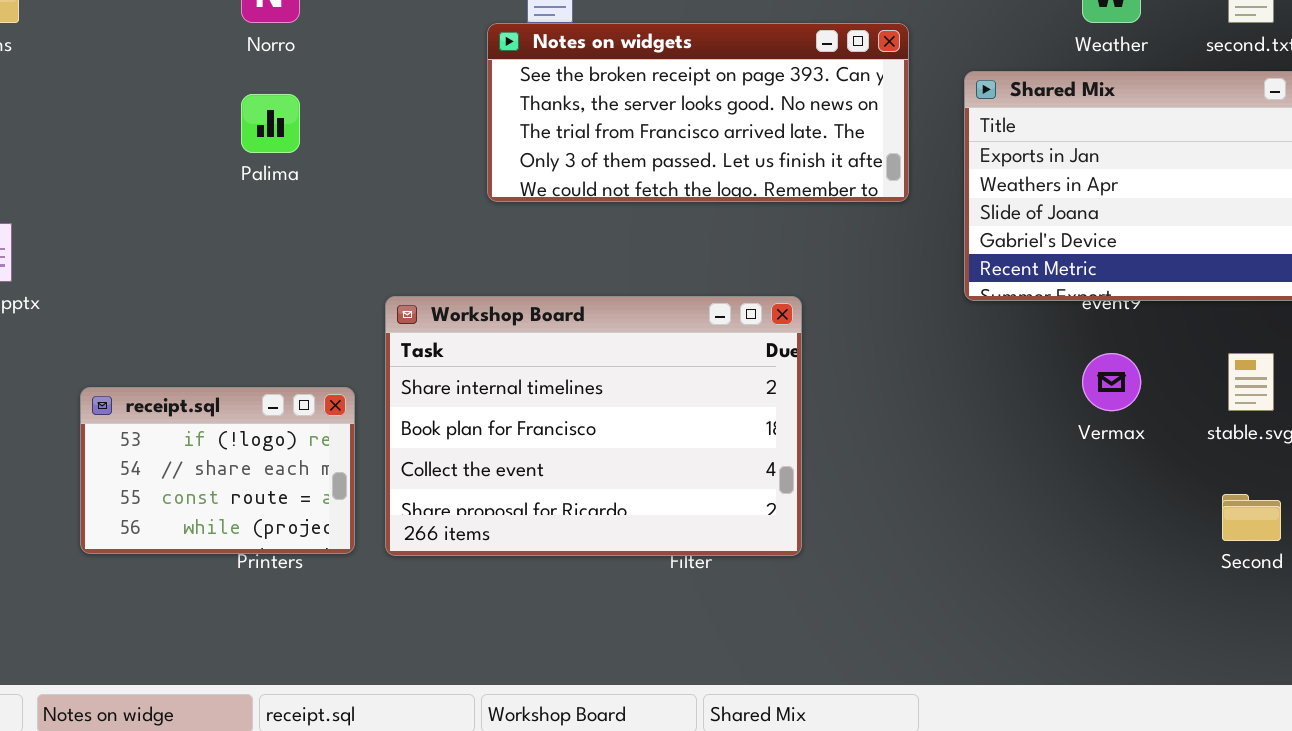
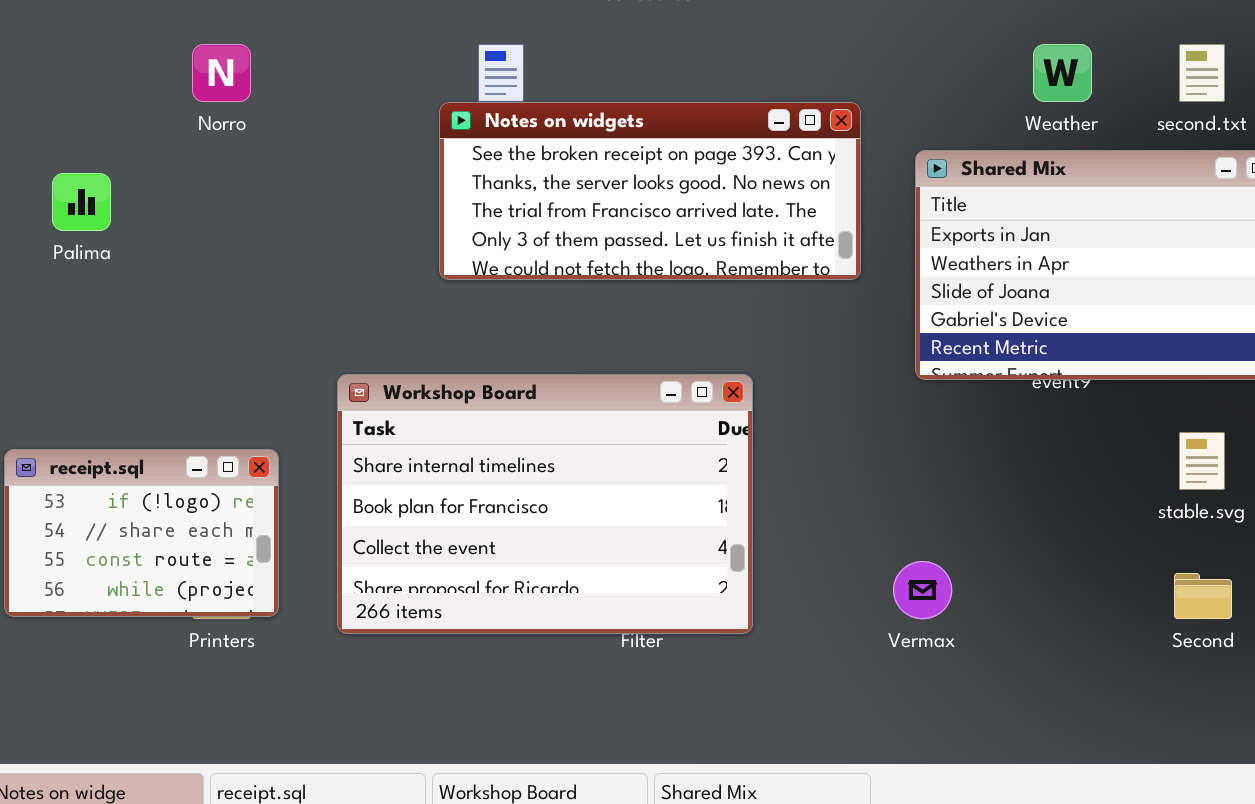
Palima: [241,94,300,153] -> [52,173,111,231], moved
Vermax: [1082,353,1141,411] -> [893,561,952,619], moved
receipt.sql: [80,387,355,554] -> [4,449,279,617], moved

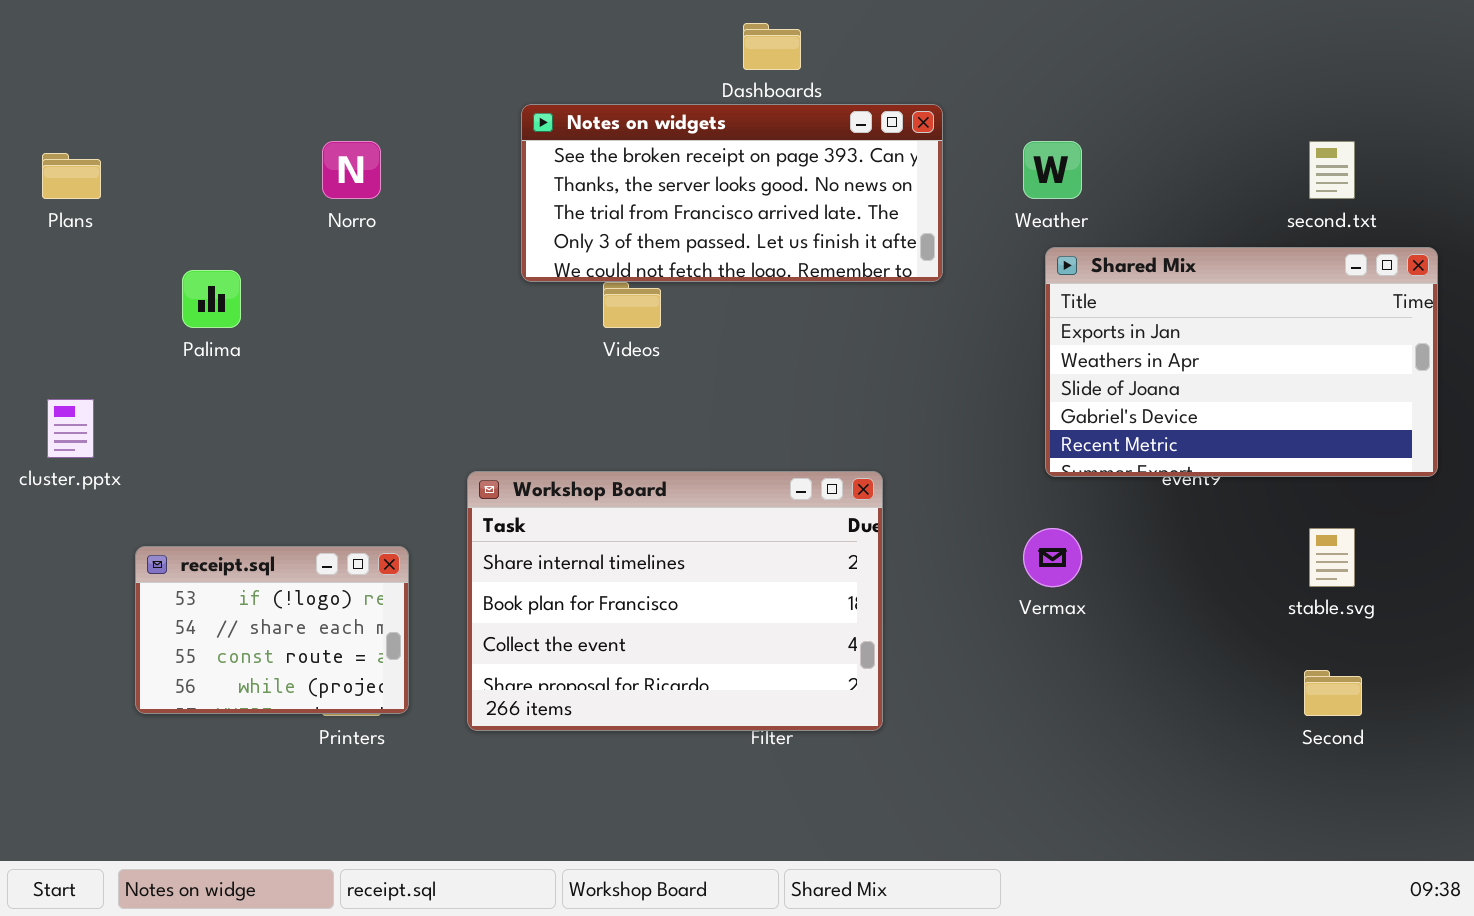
Weather: [1033,44,1092,102] -> [1023,141,1082,199], moved
Notes on widgets: [439,102,861,280] -> [521,104,943,282], moved
Vermax: [893,561,952,619] -> [1023,528,1082,587], moved

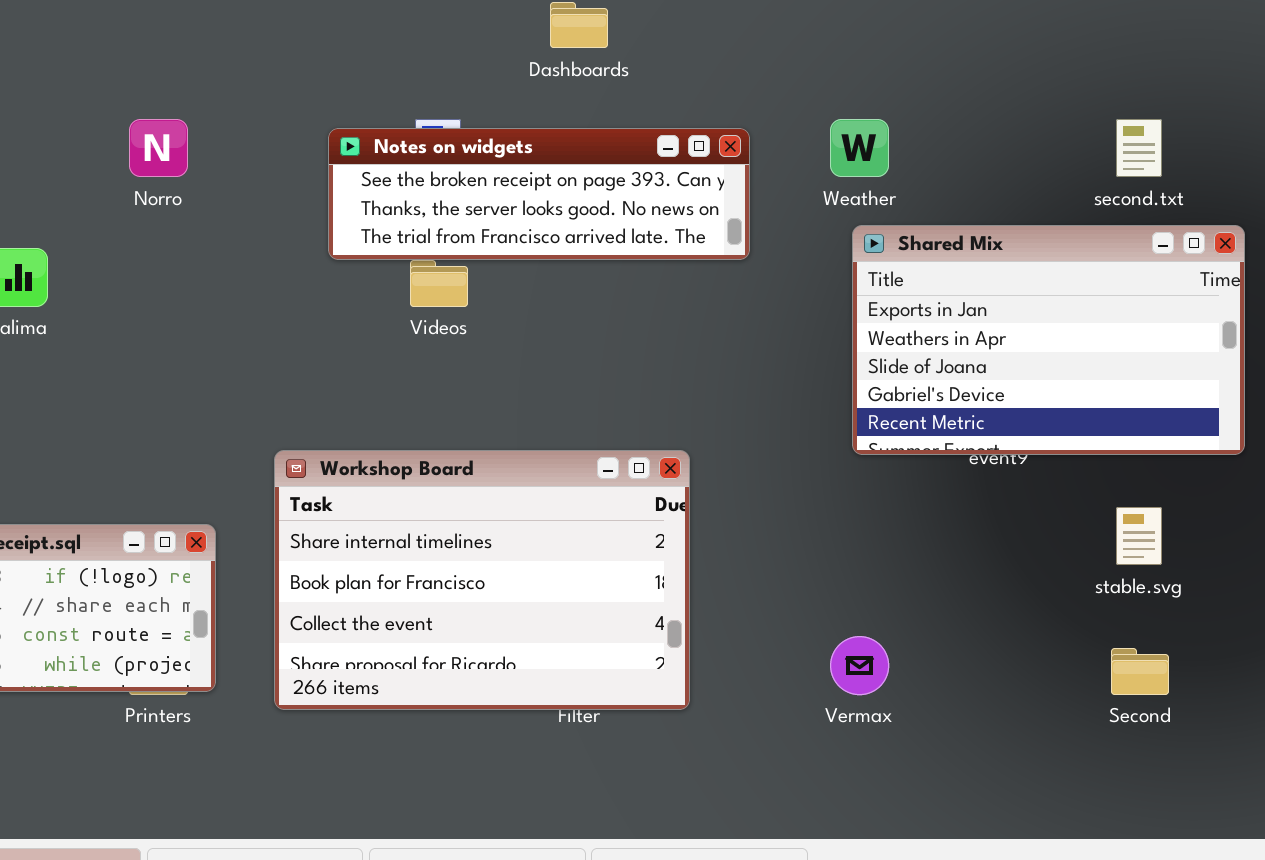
Notes on widgets: [521,104,943,282] -> [328,128,750,260], resized
Vermax: [1023,528,1082,587] -> [830,636,889,695], moved

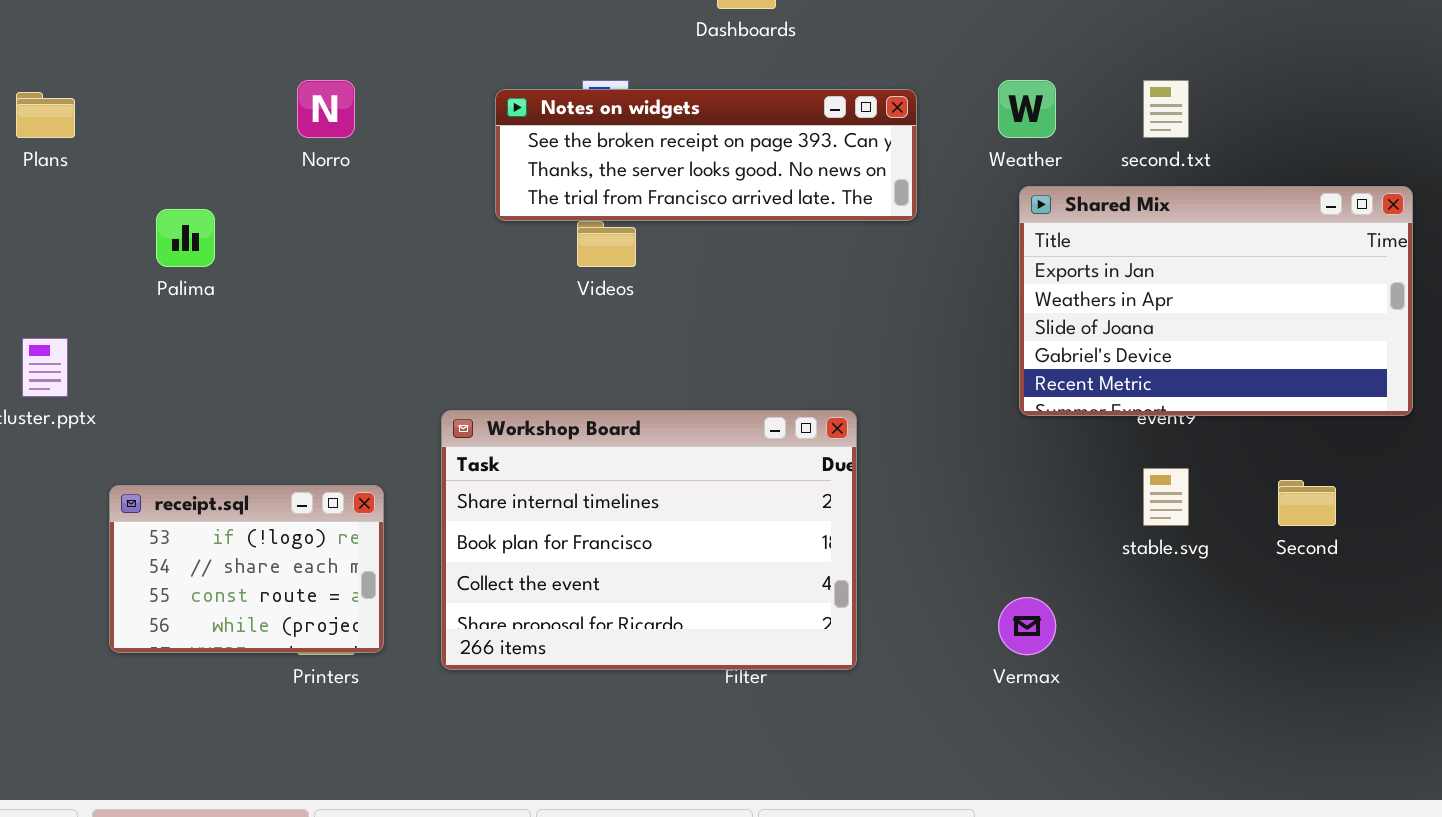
second.txt: [1116,119,1162,177] -> [1143,80,1189,138], moved
stable.svg: [1116,507,1162,565] -> [1143,468,1189,526], moved
Second: [1111,648,1169,695] -> [1278,480,1336,526], moved

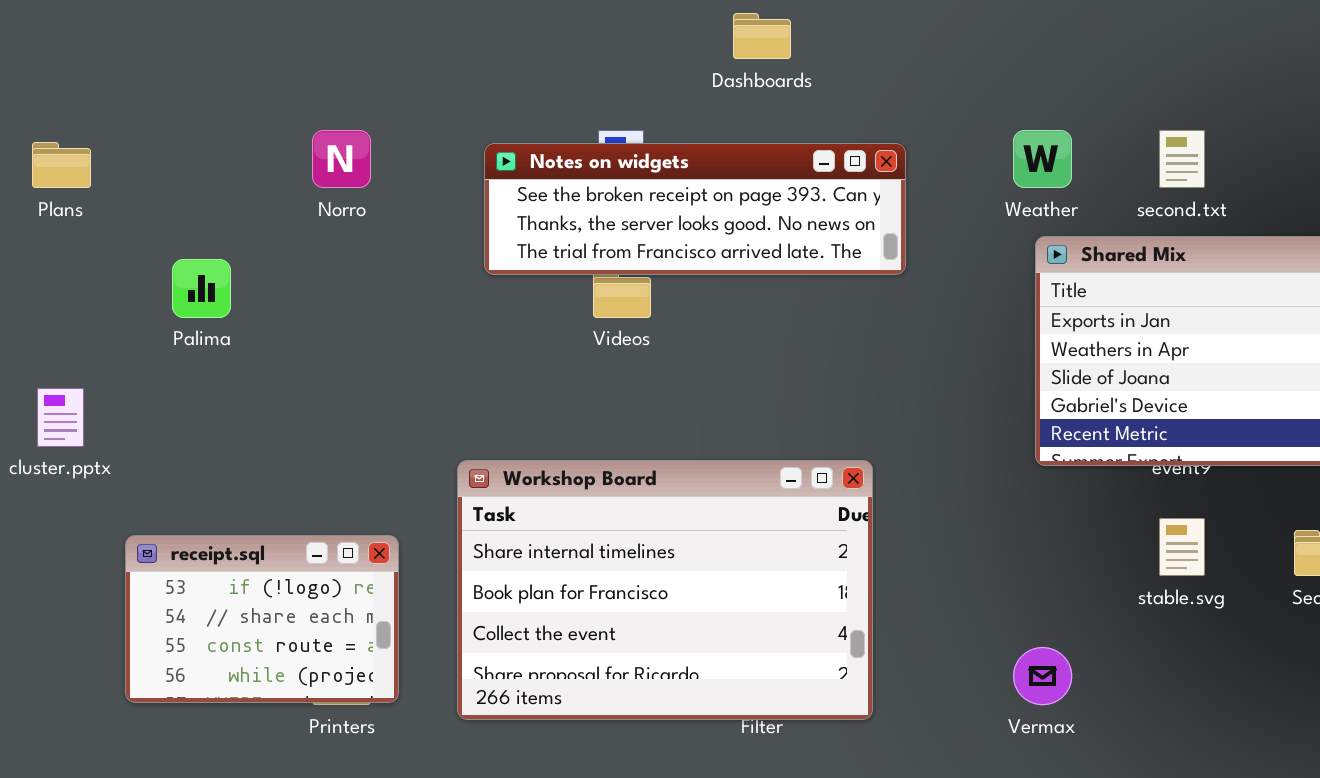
Notes on widgets: [495,89,917,221] -> [484,143,906,275], moved

